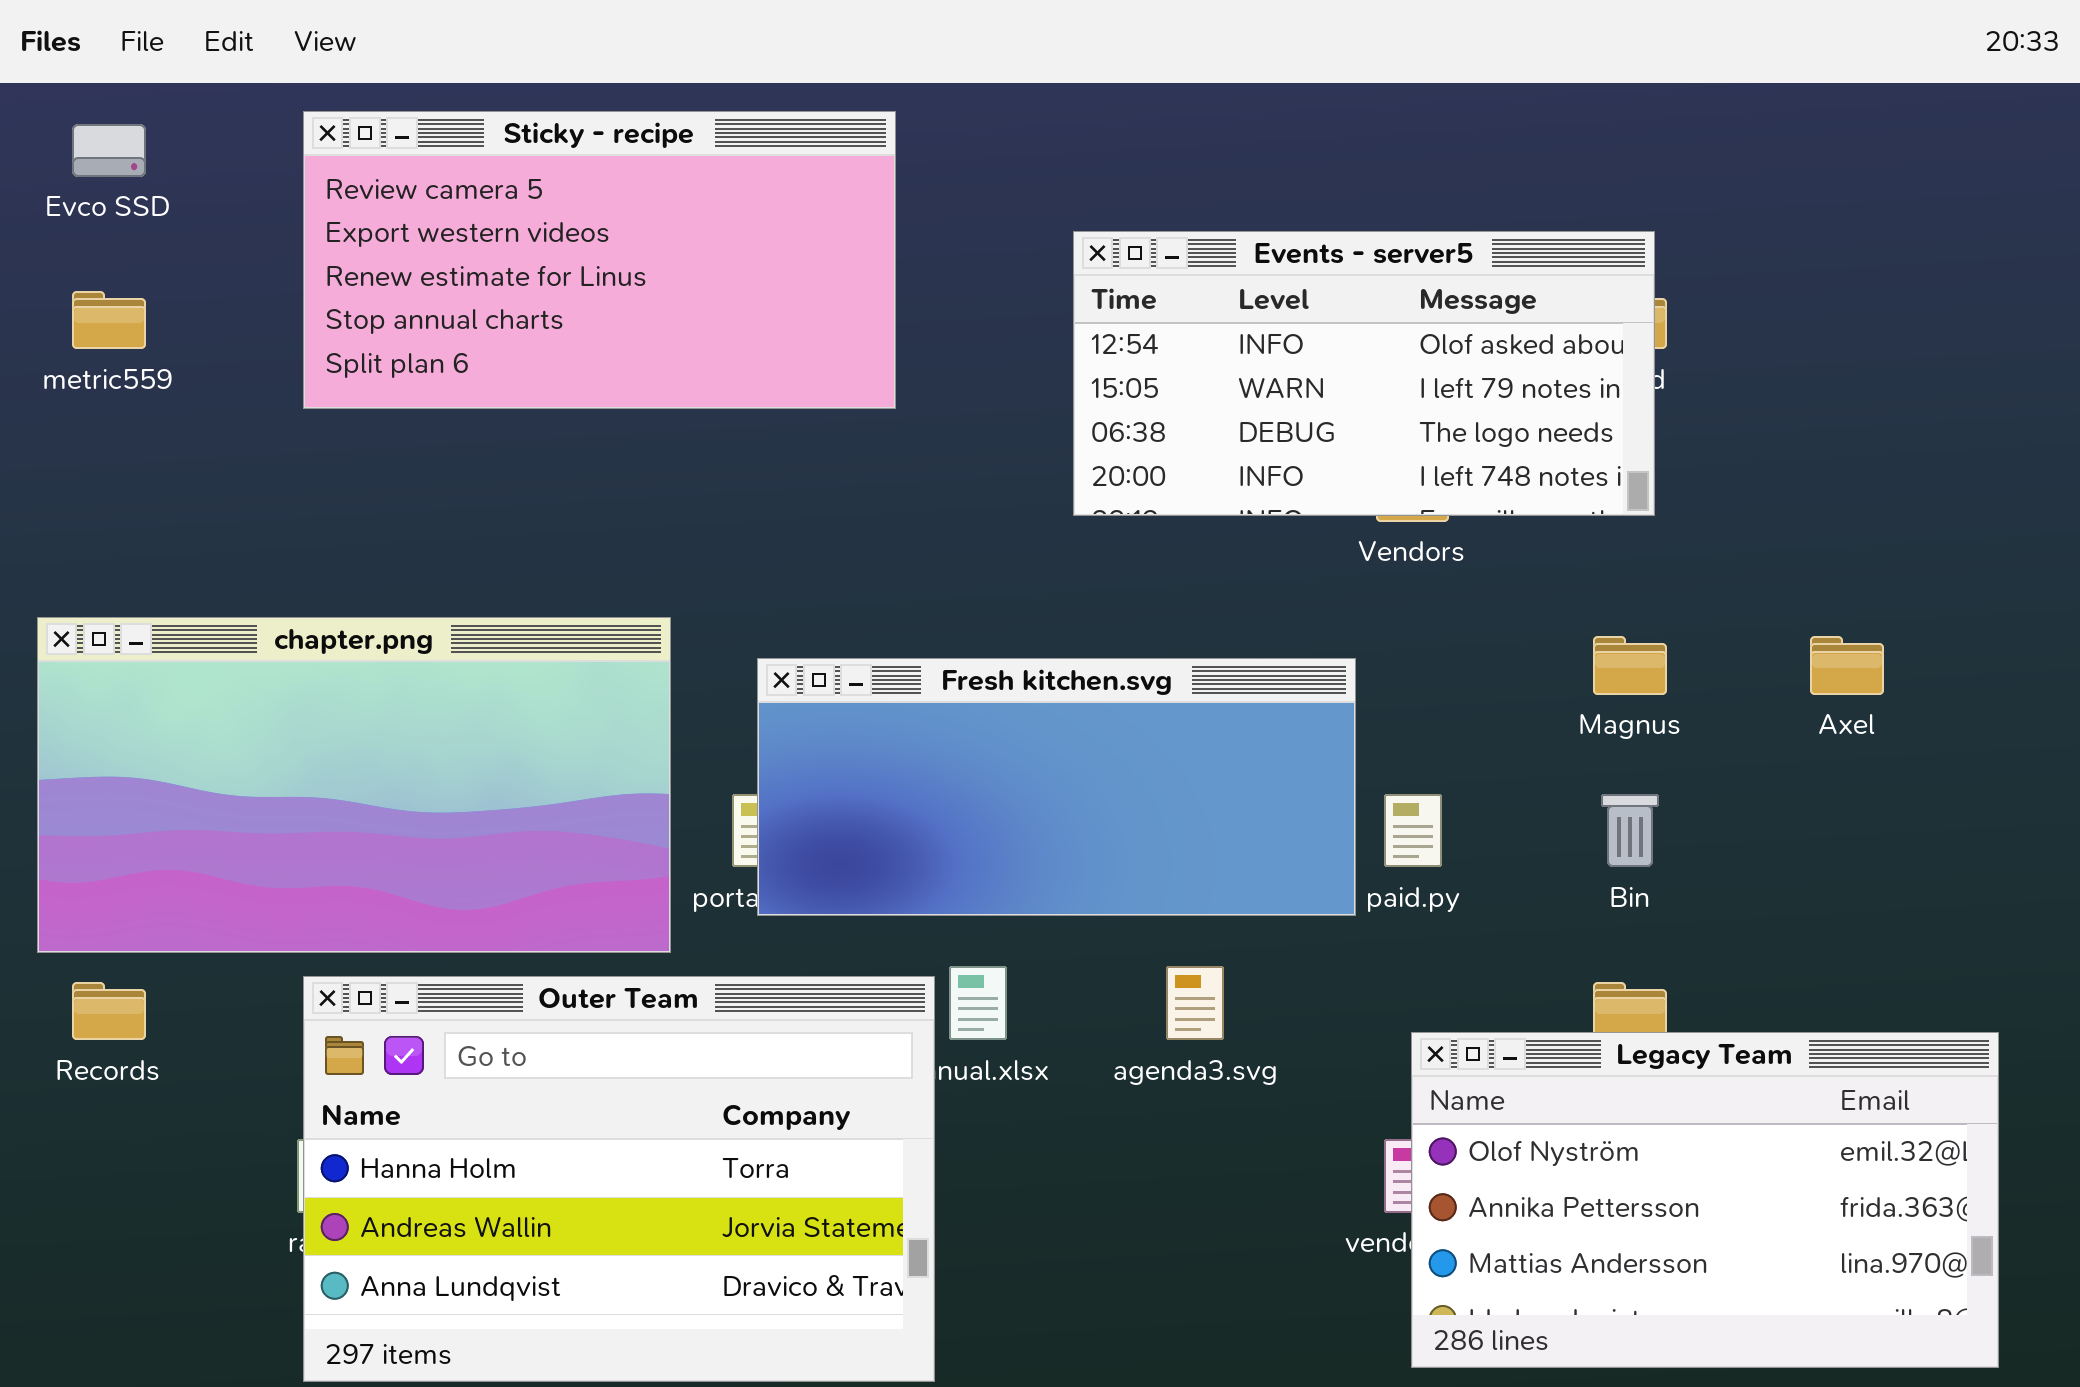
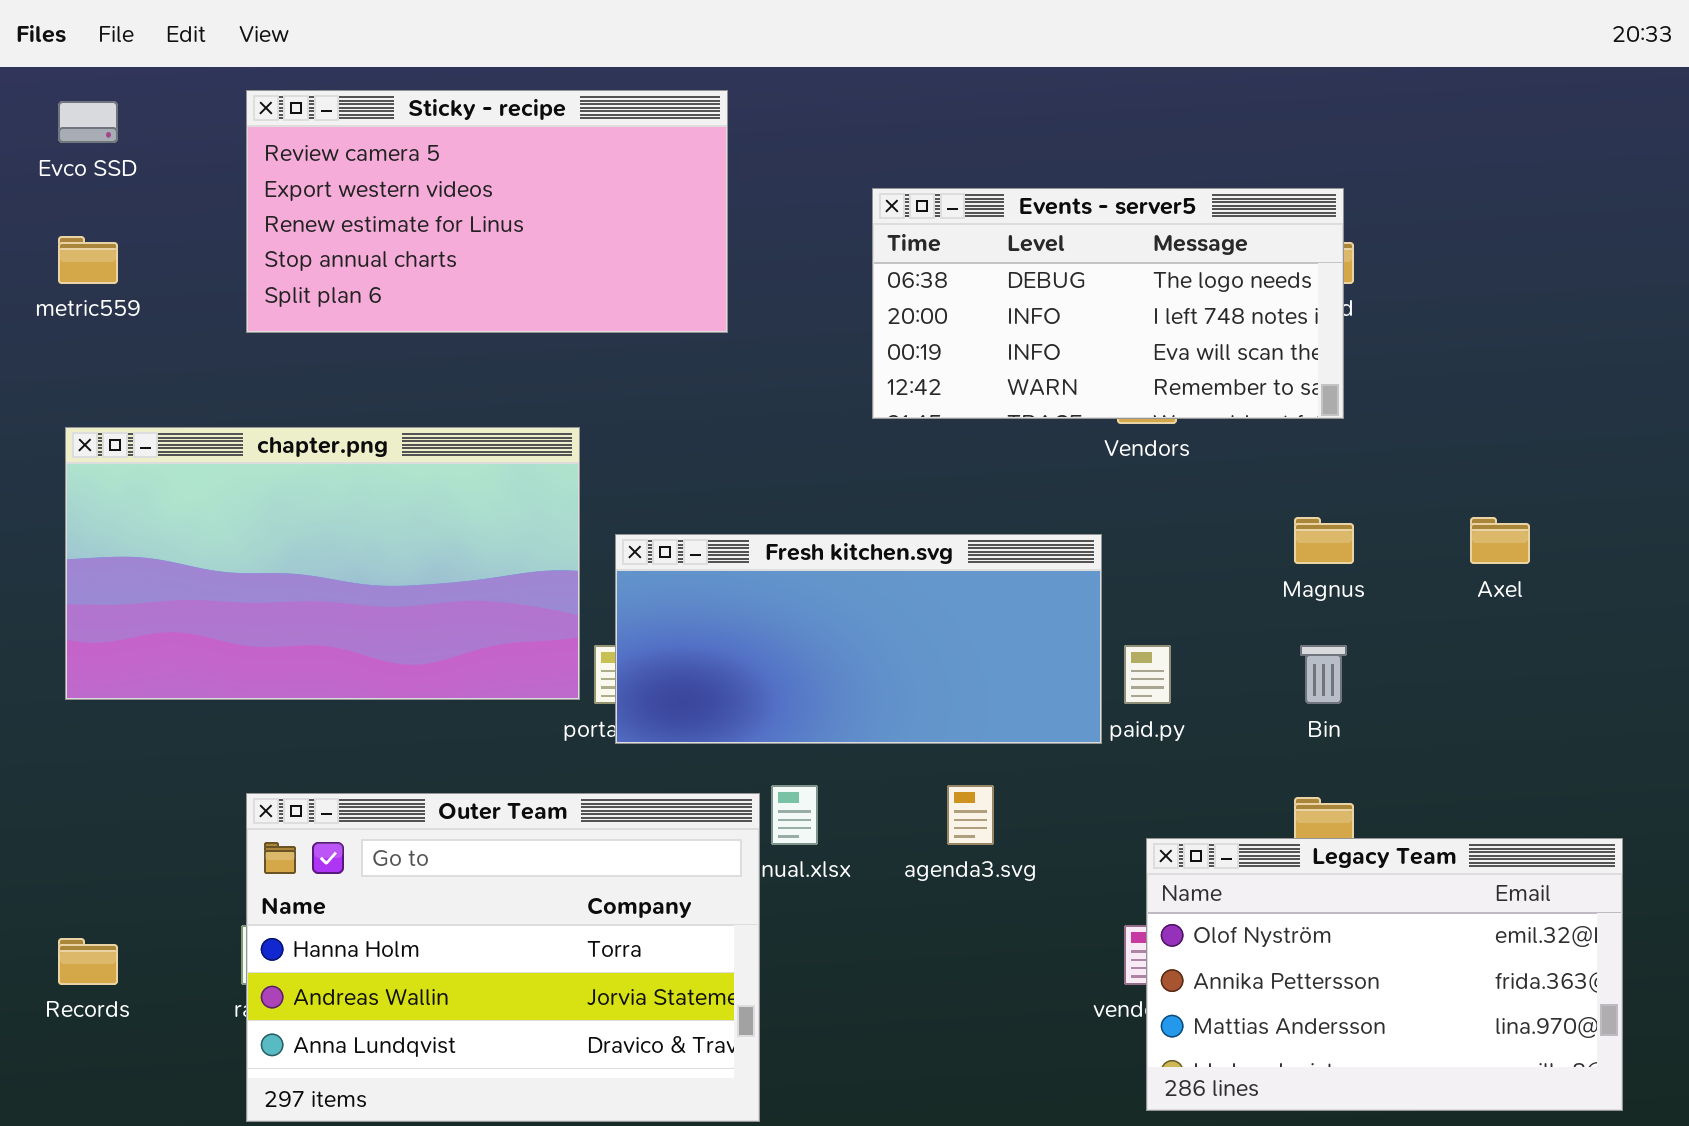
Events - server5: [1073,231,1655,516] -> [872,188,1344,419], scrolled down 2 rows
chapter.png: [37,617,671,953] -> [65,427,580,700], moved
Records: [72,982,146,1040] -> [58,938,118,985], moved

